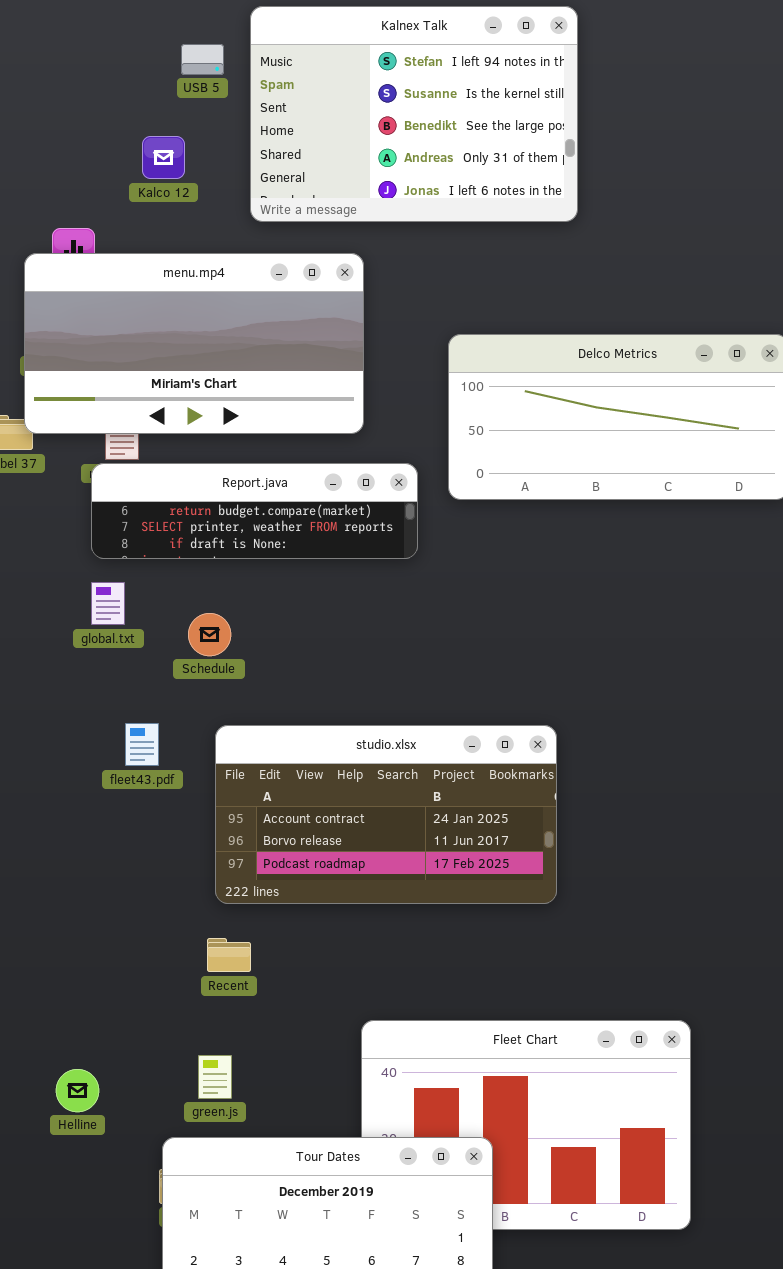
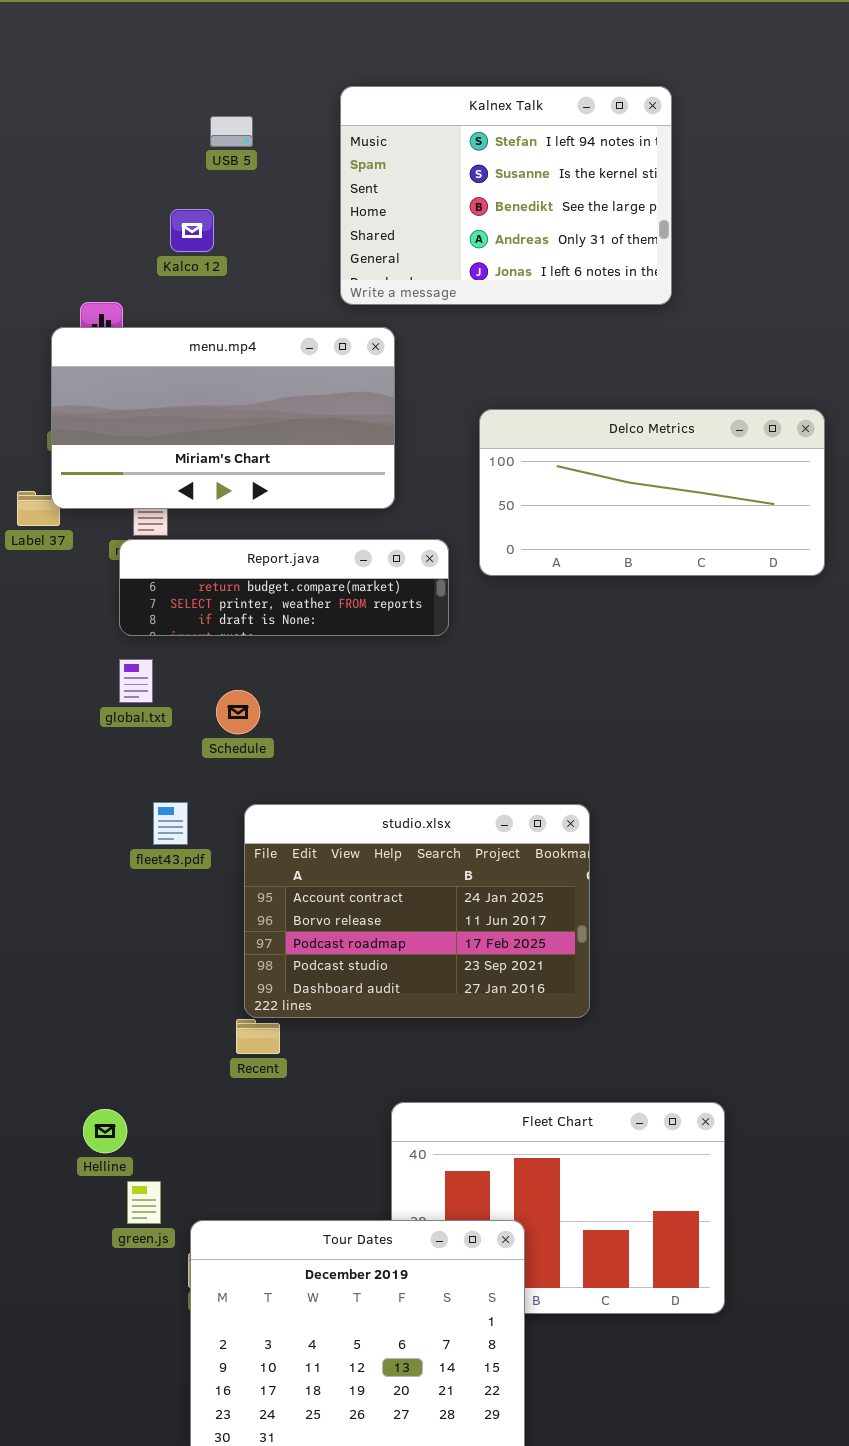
Kalnex Talk: [250,6,578,222] -> [340,86,672,305], moved
studio.xlsx: [215,725,557,904] -> [244,804,590,1018], resized
green.js: [198,1055,232,1099] -> [127,1181,161,1224], moved
Helline: [56,1069,99,1112] -> [83,1109,127,1153], moved

